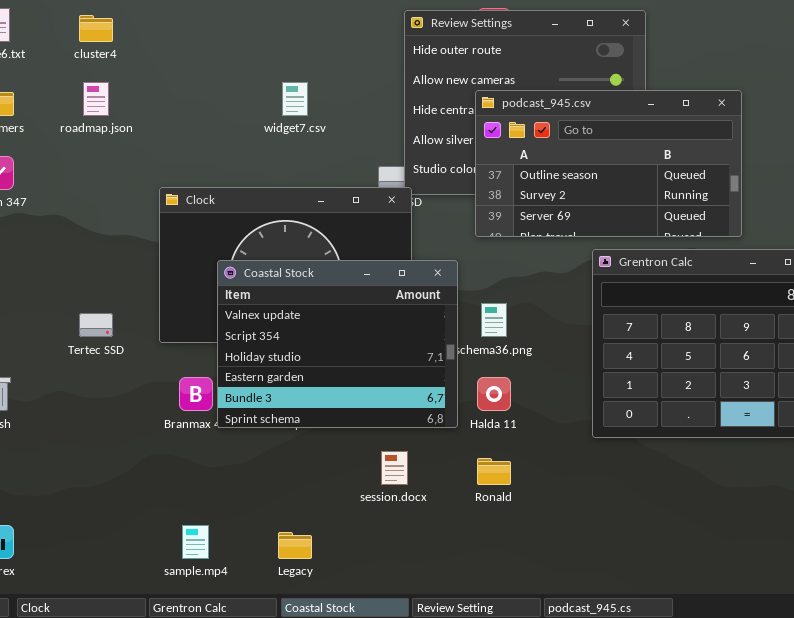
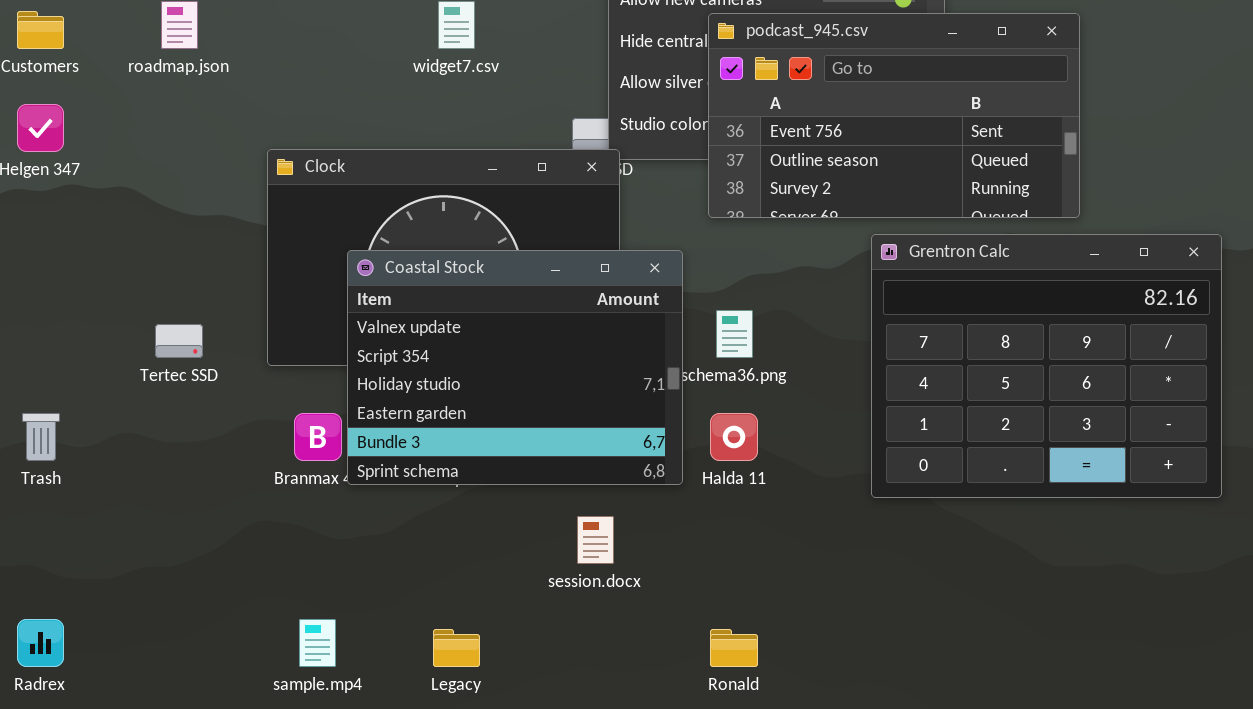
podcast_945.csv: [475,90,742,237] -> [708,13,1080,218], scrolled up 1 row
Ronald: [477,458,511,485] -> [710,629,758,667], moved

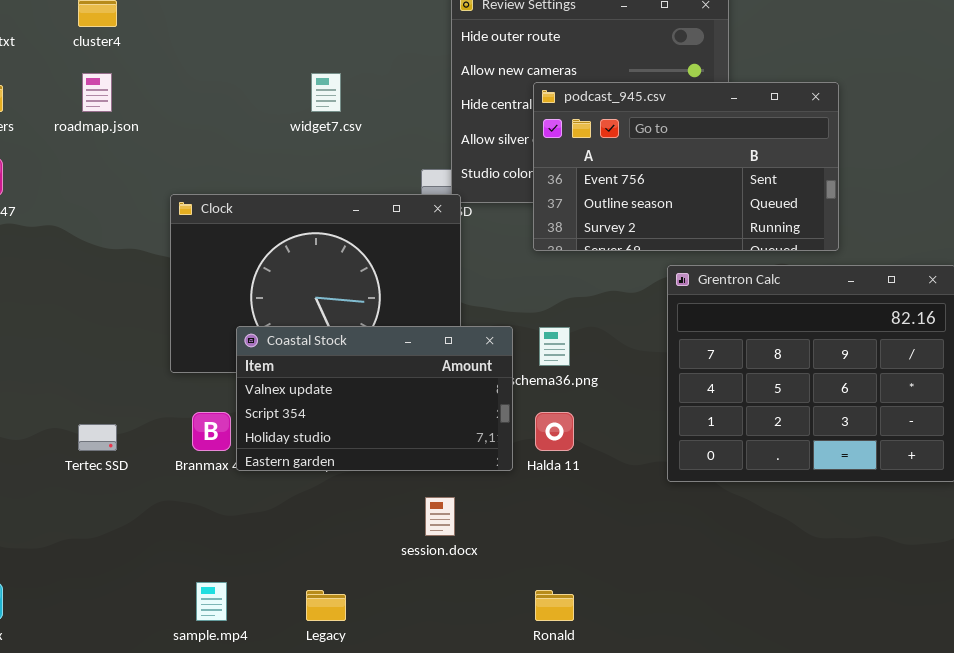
Coastal Stock: [347,250,683,485] -> [236,326,513,471], resized
Tertec SSD: [155,324,203,358] -> [78,424,117,451], moved

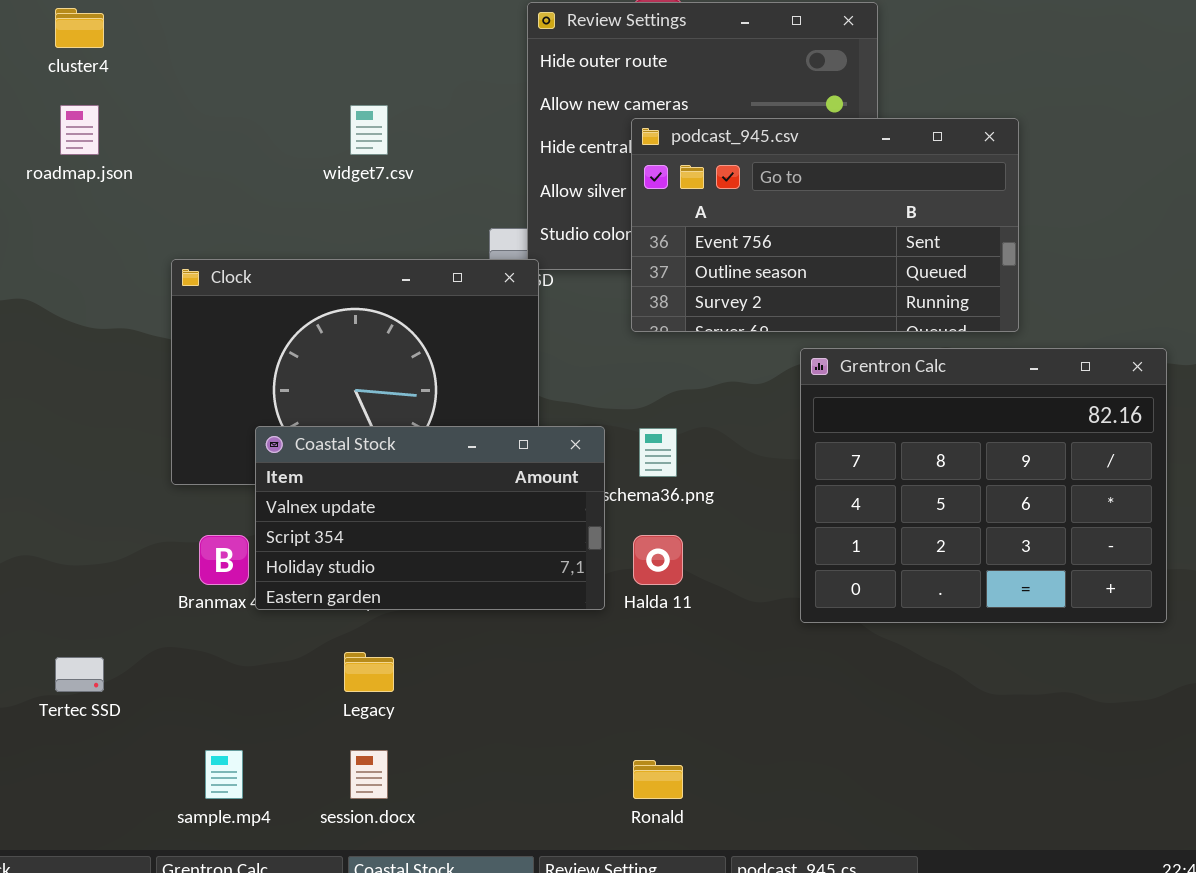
Tertec SSD: [78,424,117,451] -> [55,657,104,692], moved
session.docx: [425,497,455,536] -> [350,750,388,799], moved
Legacy: [306,590,346,621] -> [344,652,394,692], moved

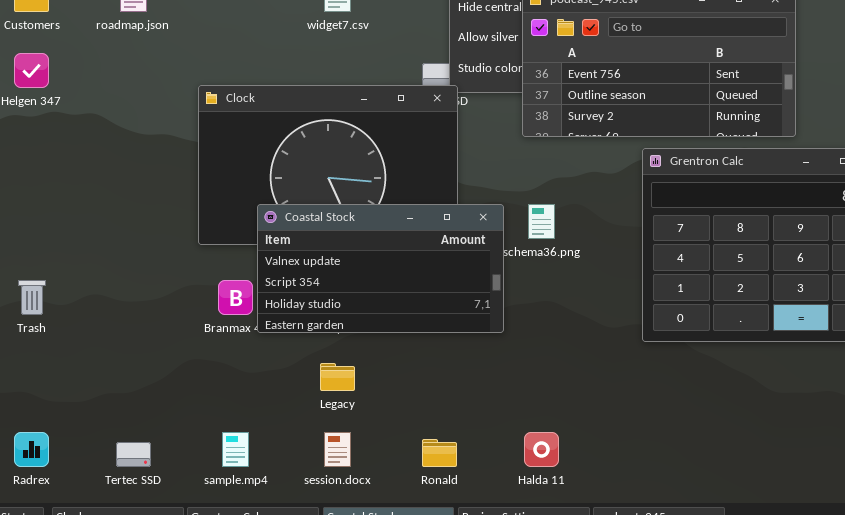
Halda 11: [633,535,683,585] -> [524,432,559,467], moved
Tertec SSD: [55,657,104,692] -> [116,442,151,467], moved
Ronald: [633,760,683,799] -> [422,439,457,467], moved

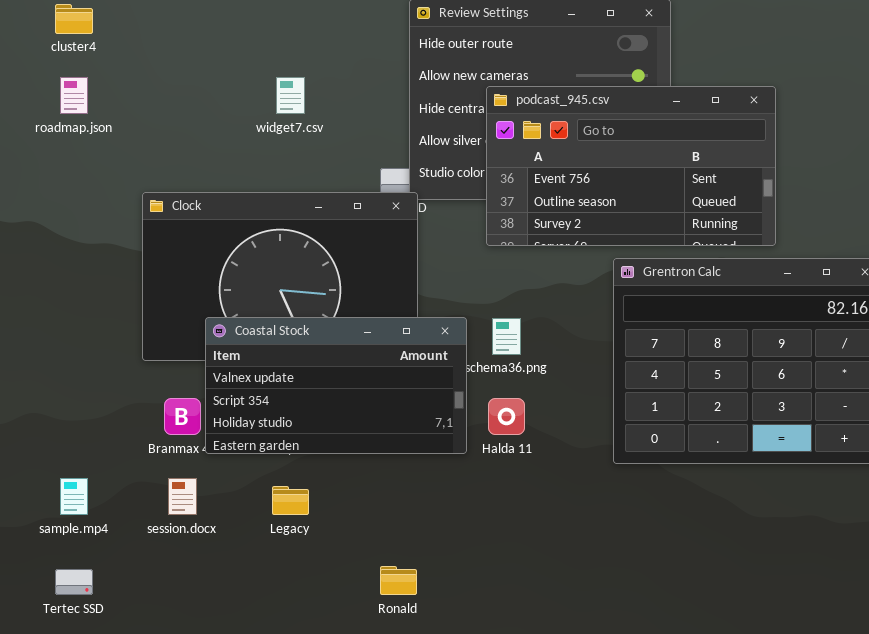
sample.mp4: [222,432,249,467] -> [60,478,88,515], moved
session.docx: [324,432,351,467] -> [168,478,197,515], moved
Halda 11: [524,432,559,467] -> [488,398,525,435], moved

